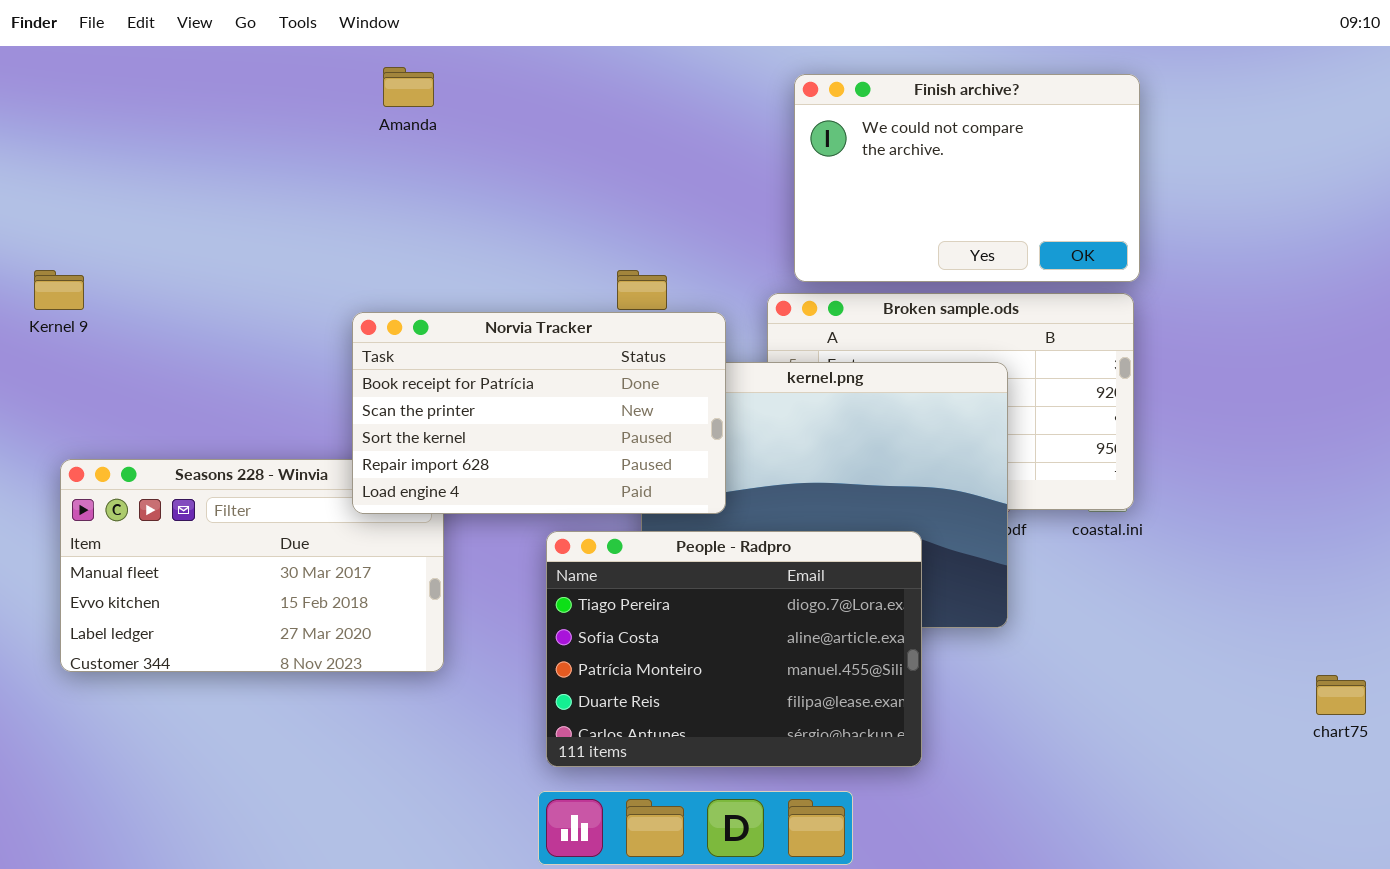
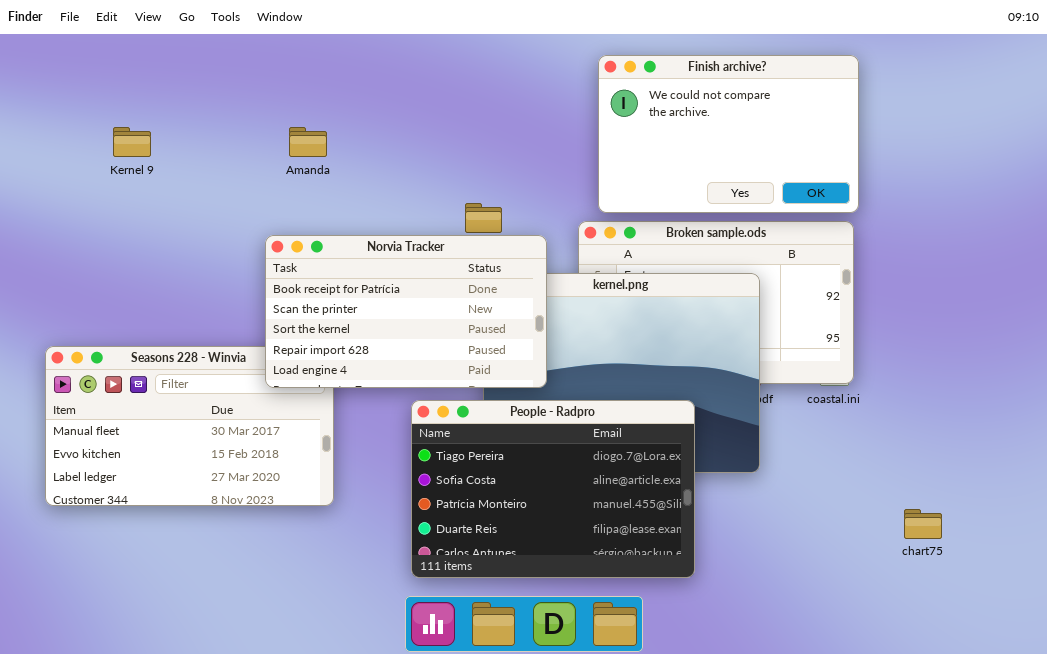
Amanda: [383,67,434,107] -> [289,127,327,157], moved
Kernel 9: [34,270,84,310] -> [113,127,151,157], moved
chart75: [1316,675,1366,715] -> [904,509,942,539], moved

